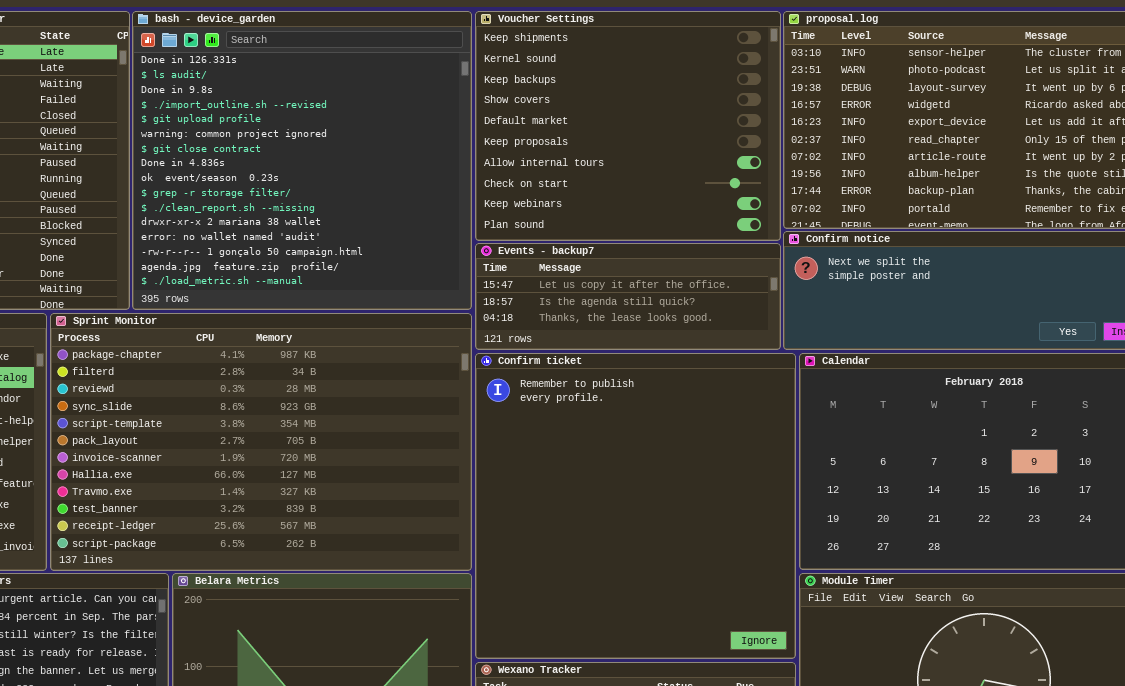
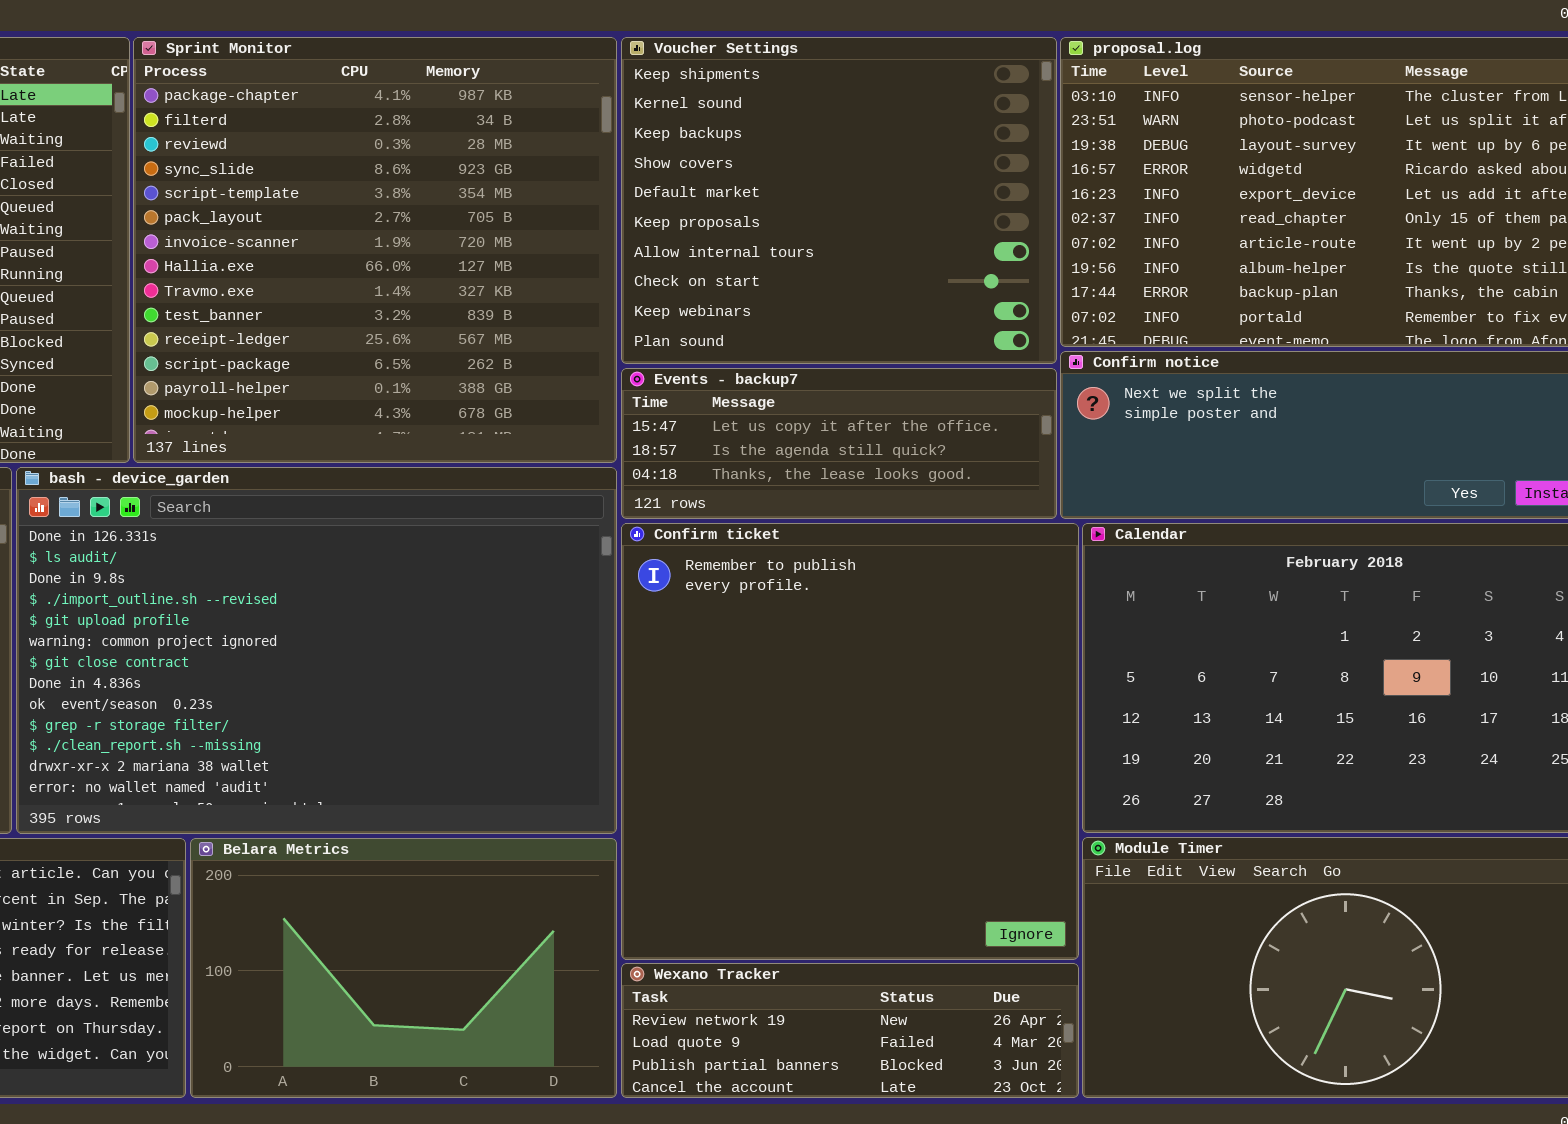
bash - device_garden: [132,11,472,310] -> [16,467,617,834], moved, resized
Sprint Monitor: [50,313,472,571] -> [133,37,617,463], moved, resized

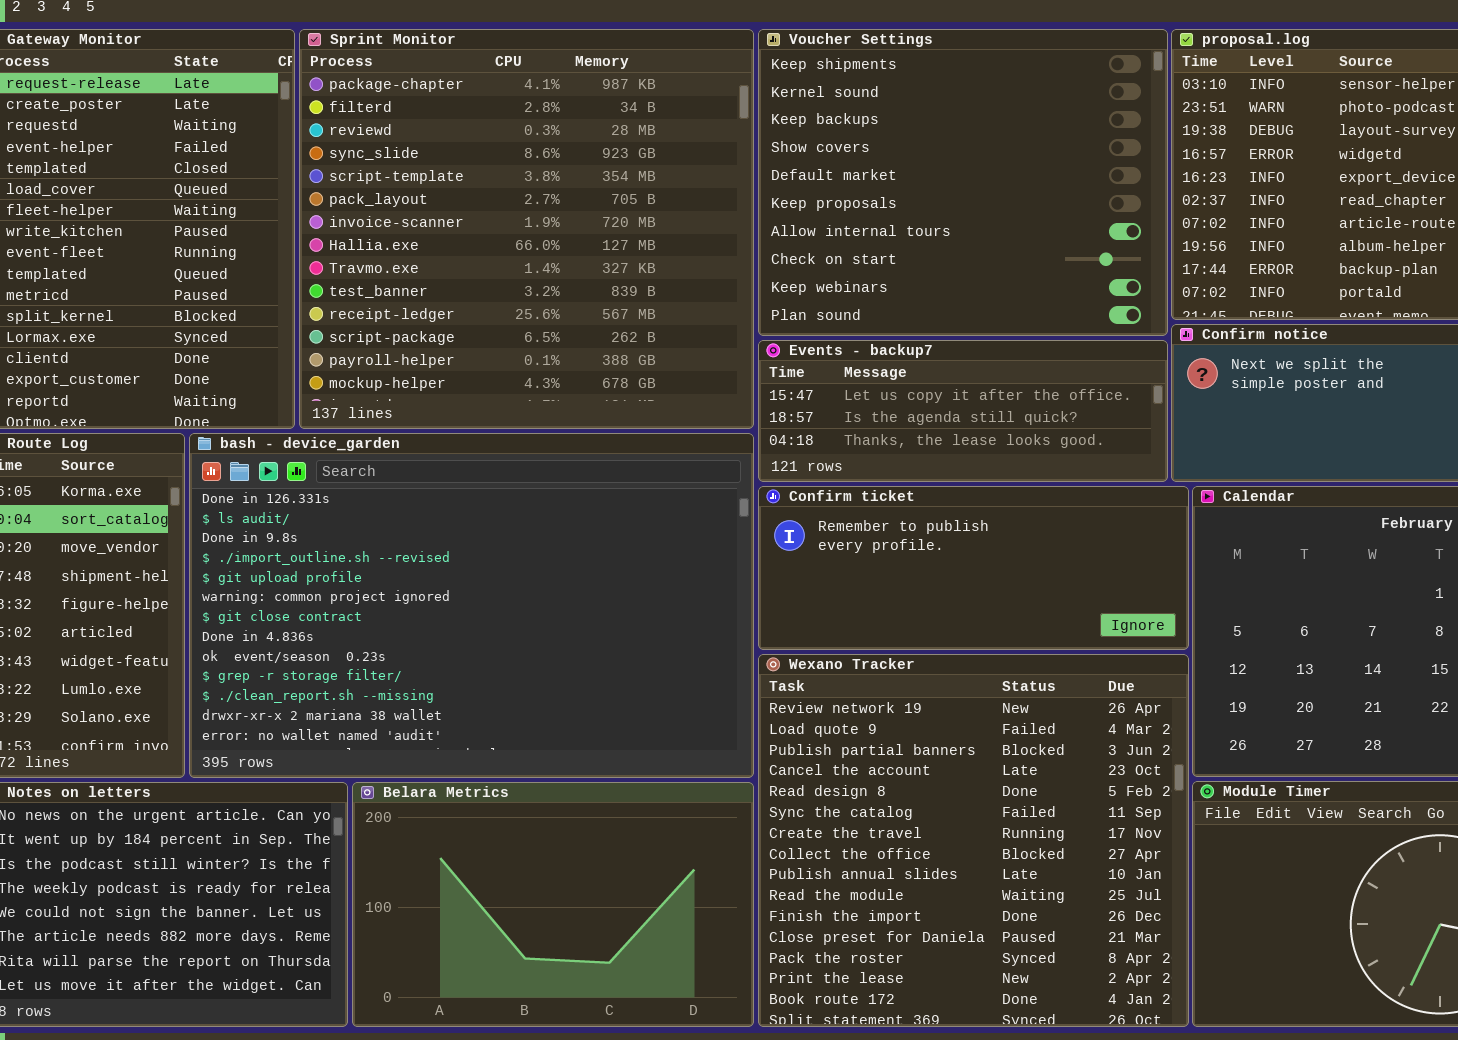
Confirm ticket: [621,523,1079,960] -> [758,486,1189,650], resized
Wexano Tracker: [621,963,1079,1098] -> [758,654,1189,1027], resized

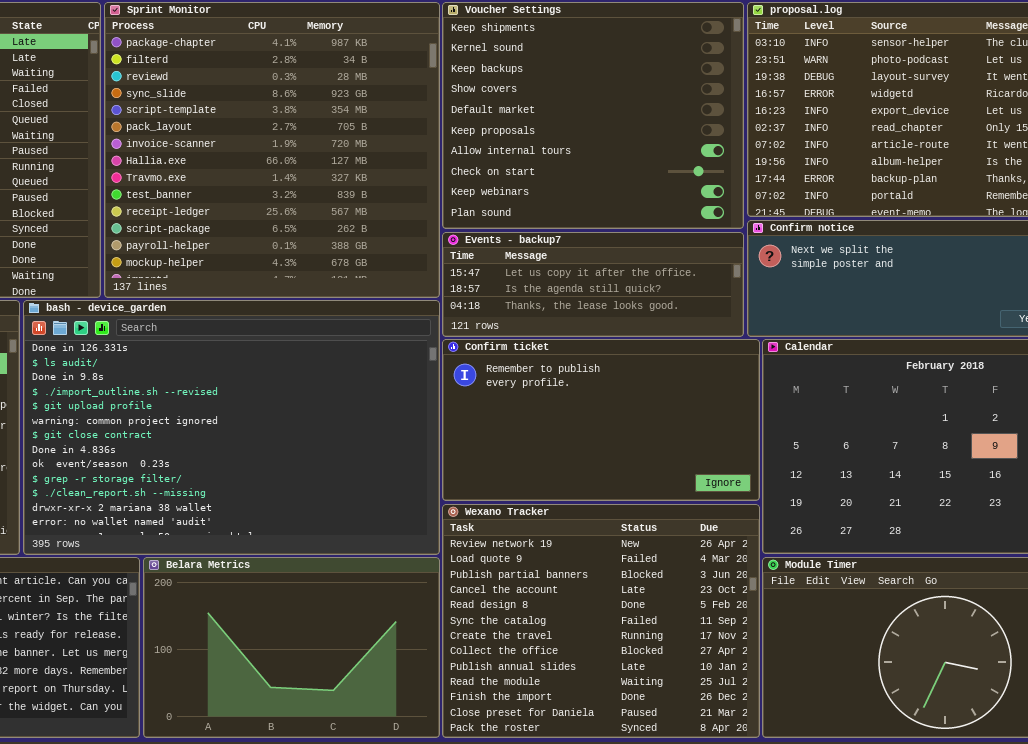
Confirm ticket: [758,486,1189,650] -> [442,339,760,501], resized
Wexano Tracker: [758,654,1189,1027] -> [442,504,760,738], resized

